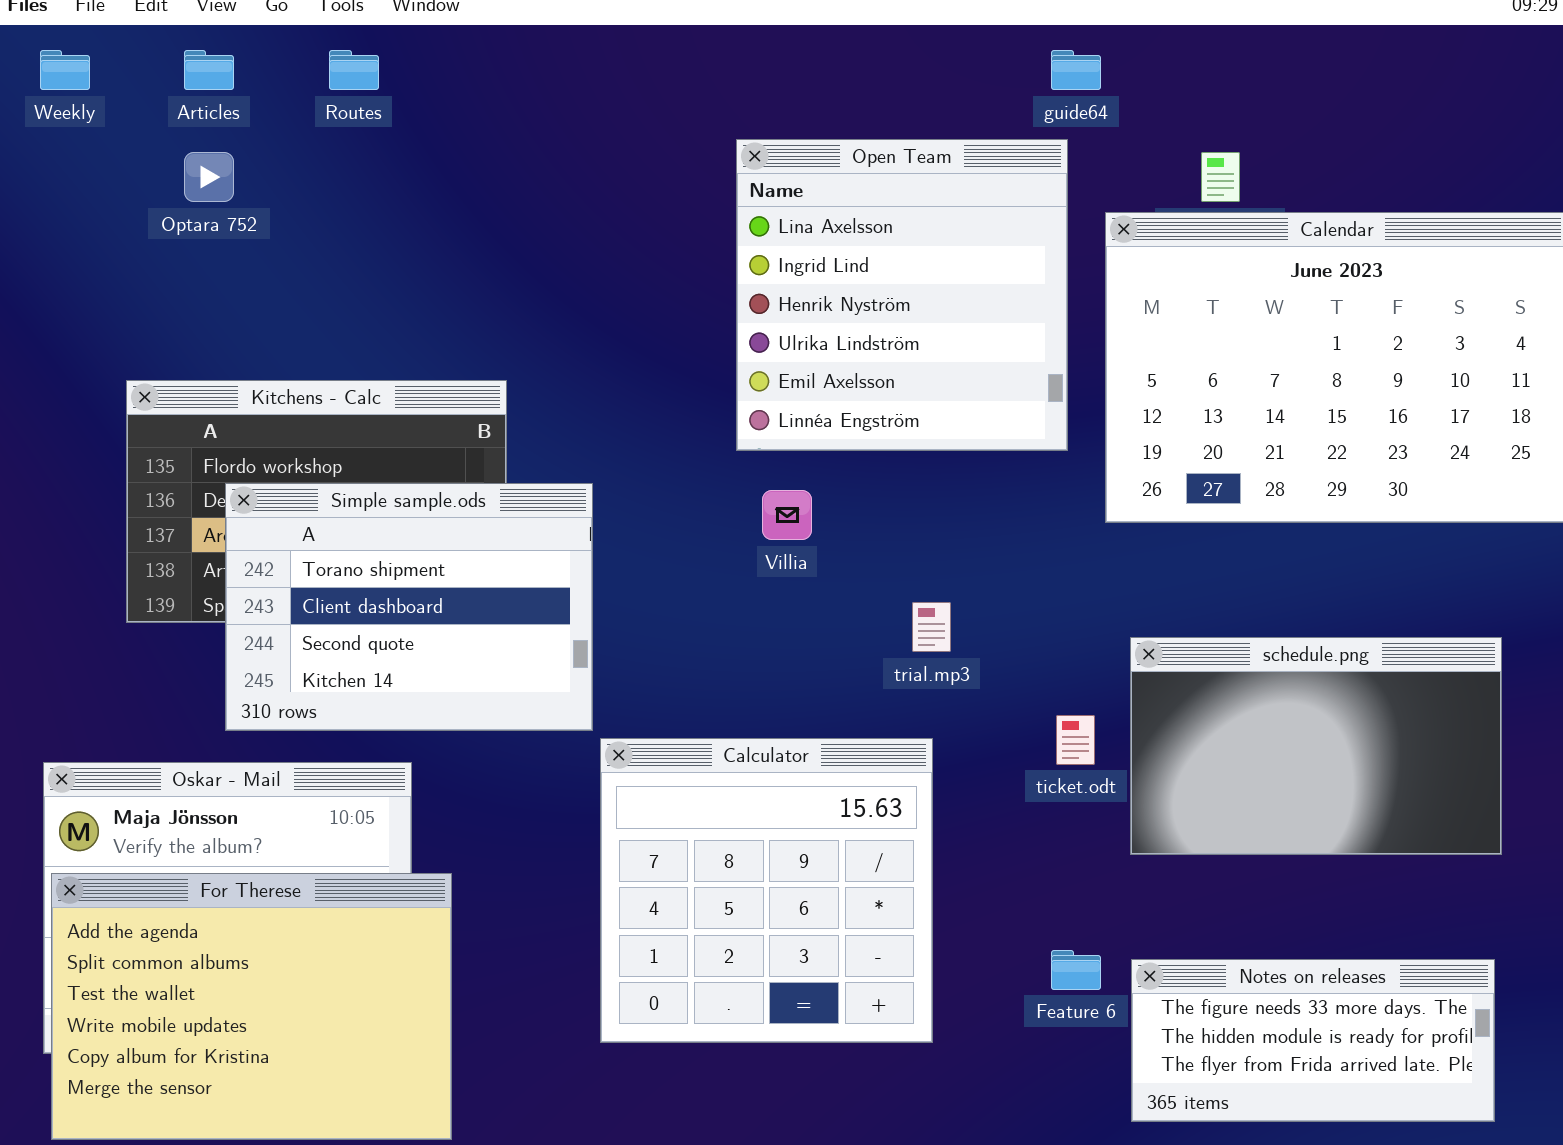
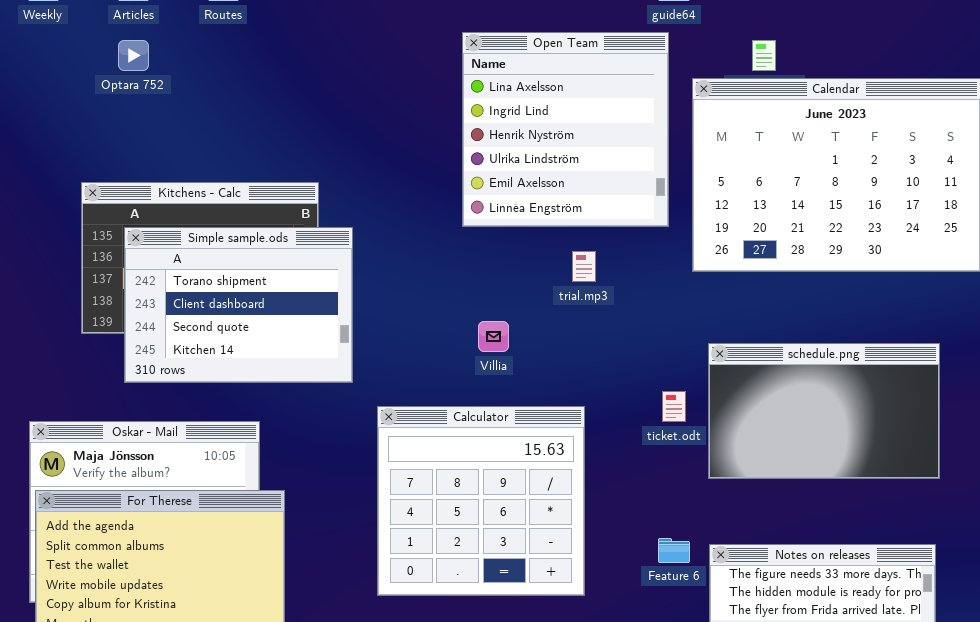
Simple sample.ods: [225,483,593,731] -> [124,227,353,383], moved
Villia: [762,490,812,540] -> [478,321,509,352], moved
trial.mp3: [912,602,951,652] -> [572,251,596,282], moved

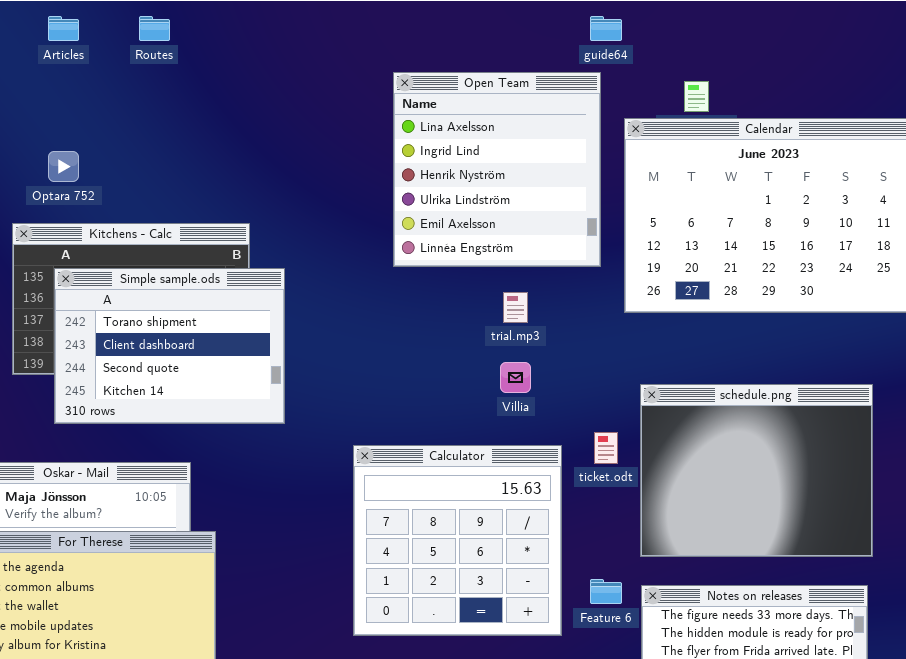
Optara 752: [118,40,149,71] -> [48,151,79,182], moved
Villia: [478,321,509,352] -> [500,362,531,393], moved
schedule.png: [708,343,940,479] -> [640,384,873,557], resized
Calculator: [377,406,585,596] -> [353,445,562,636], moved

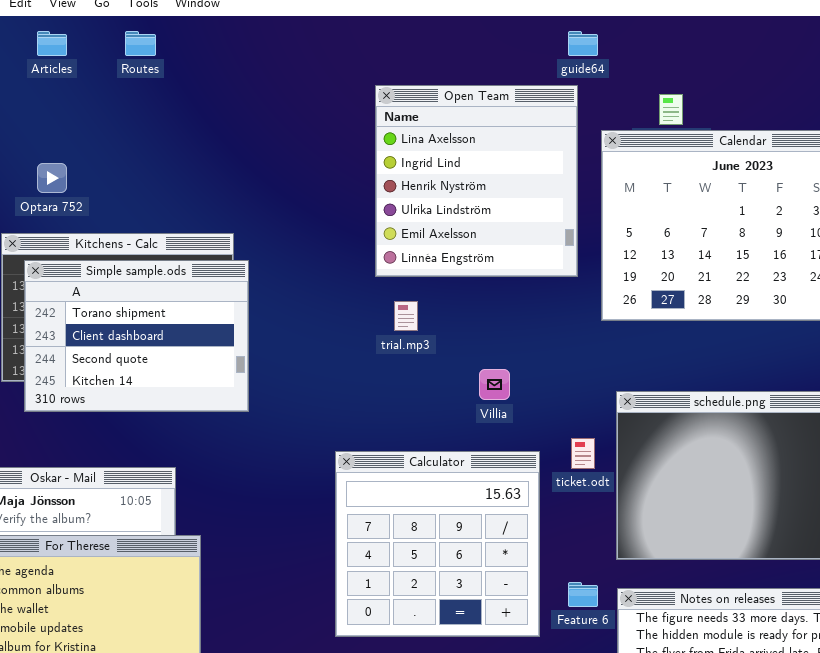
Simple sample.ods: [54,268,285,424] -> [24,260,249,412], moved
trial.mp3: [503,292,528,323] -> [394,301,418,331], moved

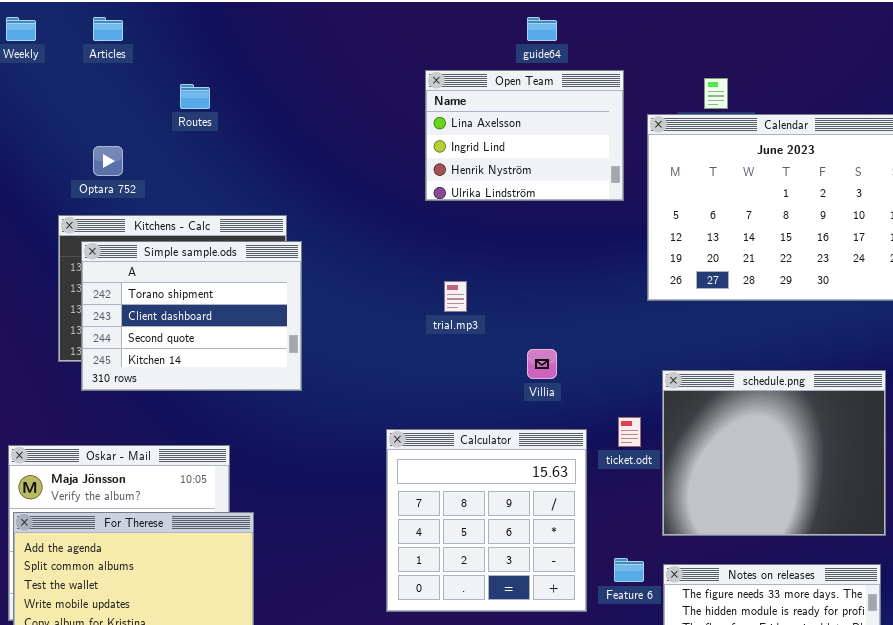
Routes: [125,31,156,56] -> [180,84,210,109], moved
guide64: [568,31,598,56] -> [527,17,557,41], moved
Open Team: [375,85,578,277] -> [425,70,624,201], resized

